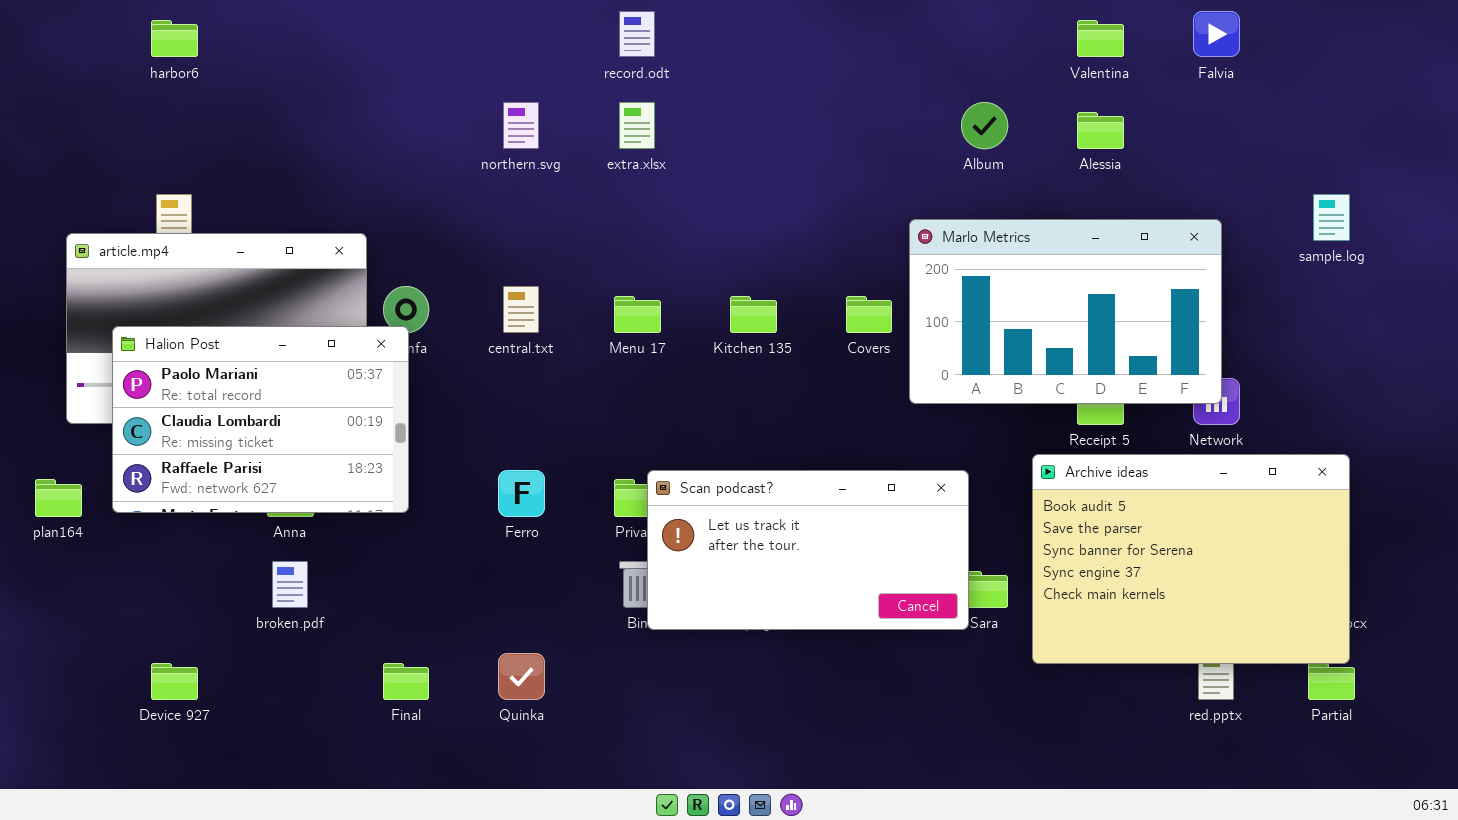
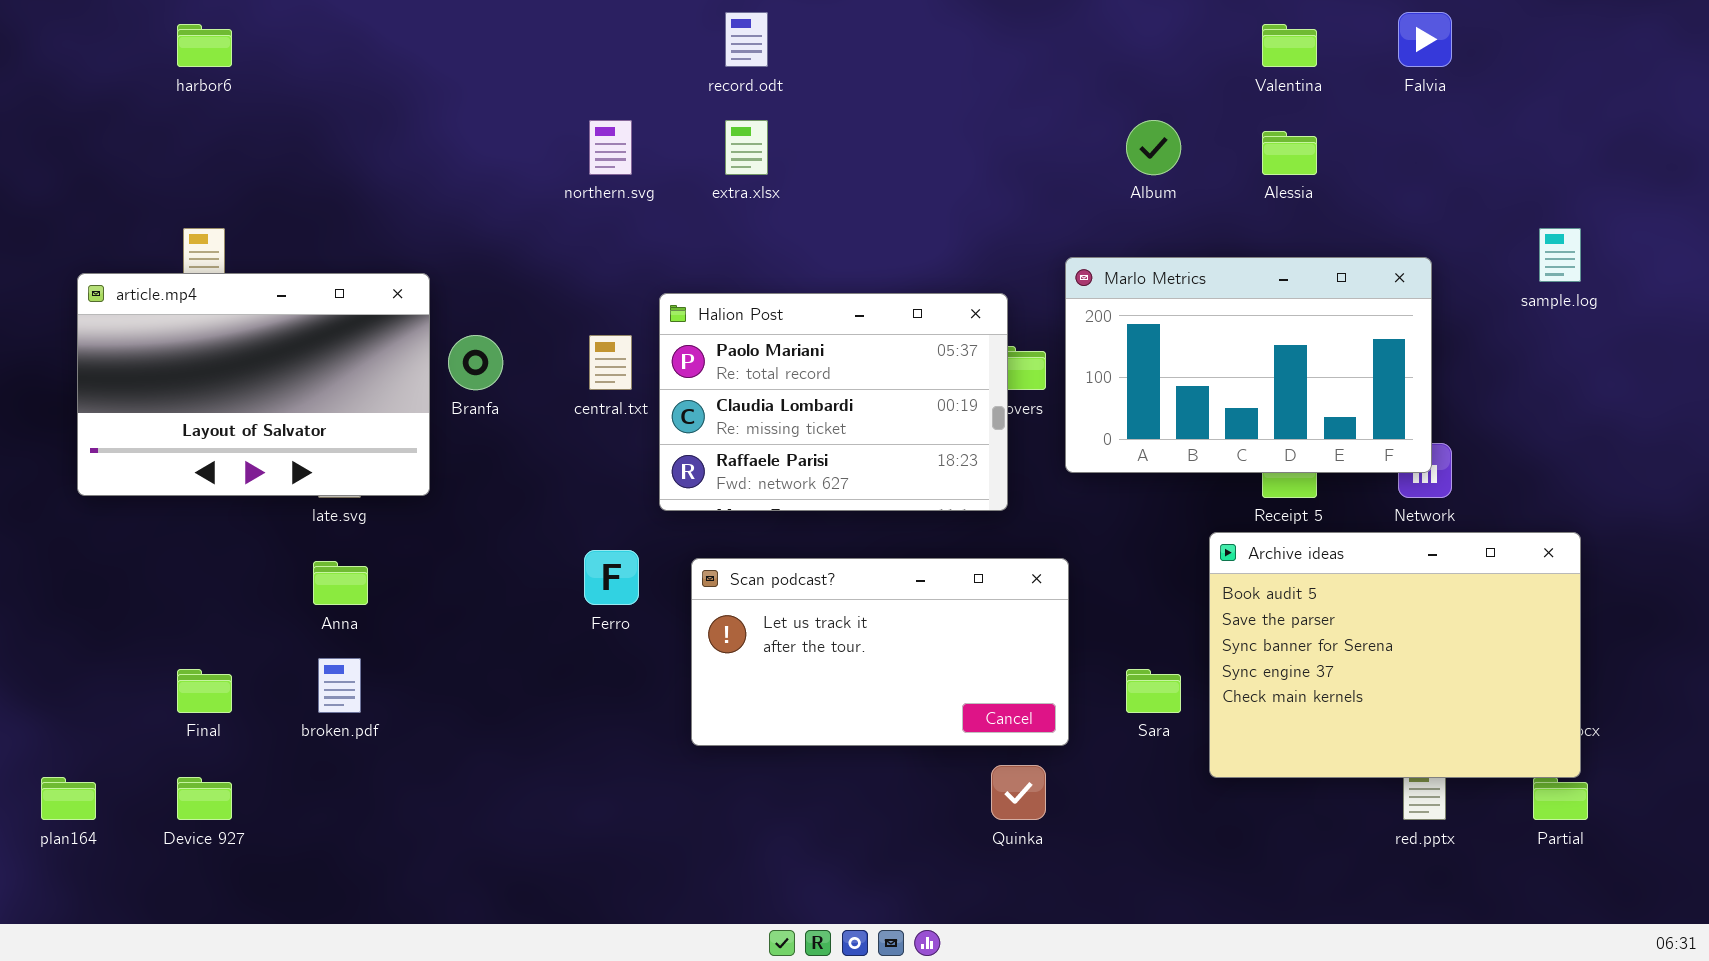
Halion Post: [112,326,409,513] -> [659,293,1008,511], moved
Scan podcast?: [647,470,969,630] -> [691,558,1069,746], moved
plan164: [35,479,82,517] -> [41,777,96,820], moved
Quinka: [498,653,545,700] -> [991,765,1046,820], moved
Final: [383,663,429,700] -> [177,669,232,713], moved

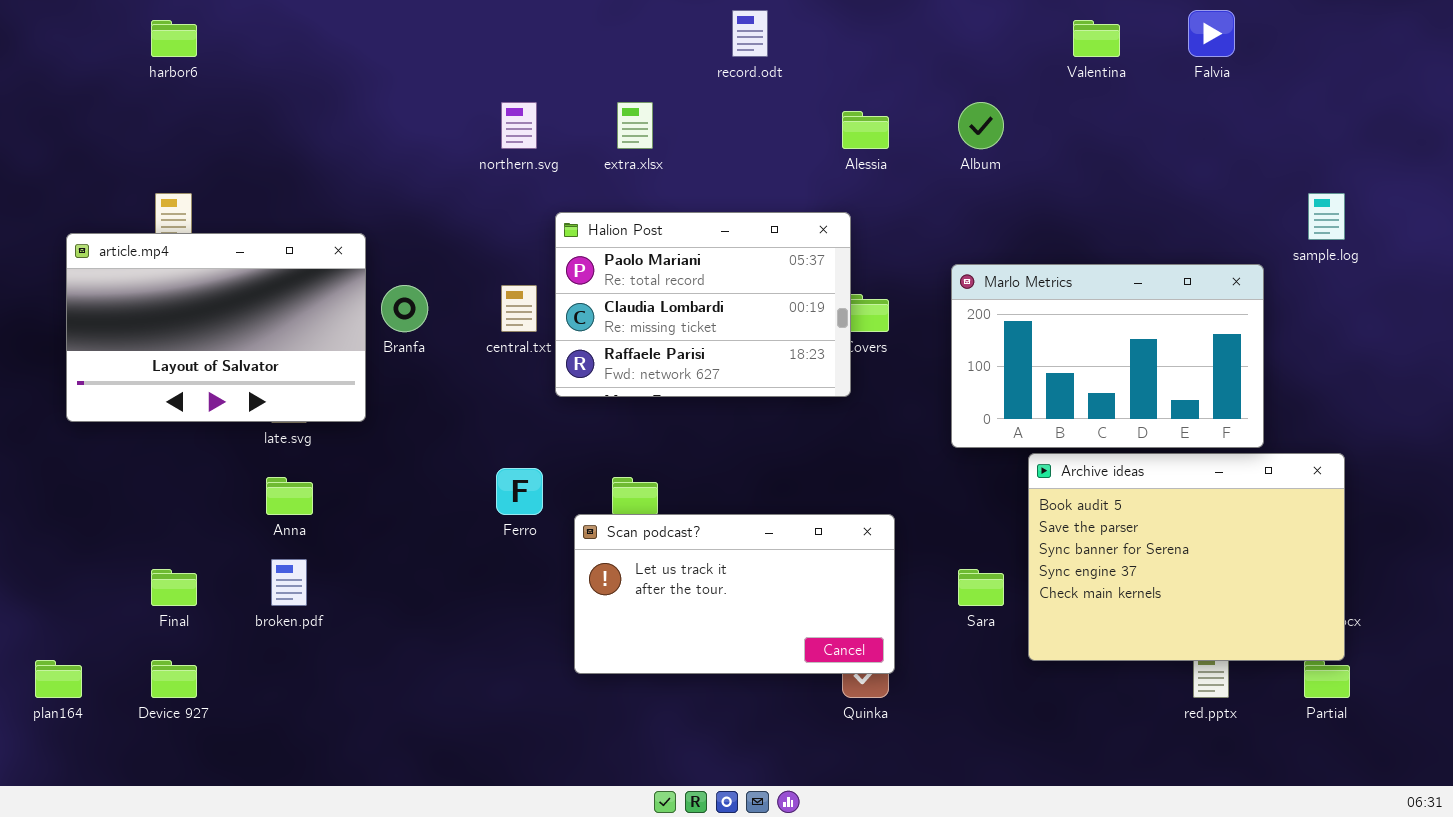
record.odt: [725,12,768,67] -> [732,10,768,57], moved
Alessia: [1262,131,1317,175] -> [842,111,889,149], moved
Marlo Metrics: [1065,257,1432,473] -> [951,264,1264,448], moved
Halion Post: [659,293,1008,511] -> [555,212,851,397], moved
Scan podcast?: [691,558,1069,746] -> [574,514,895,674], moved

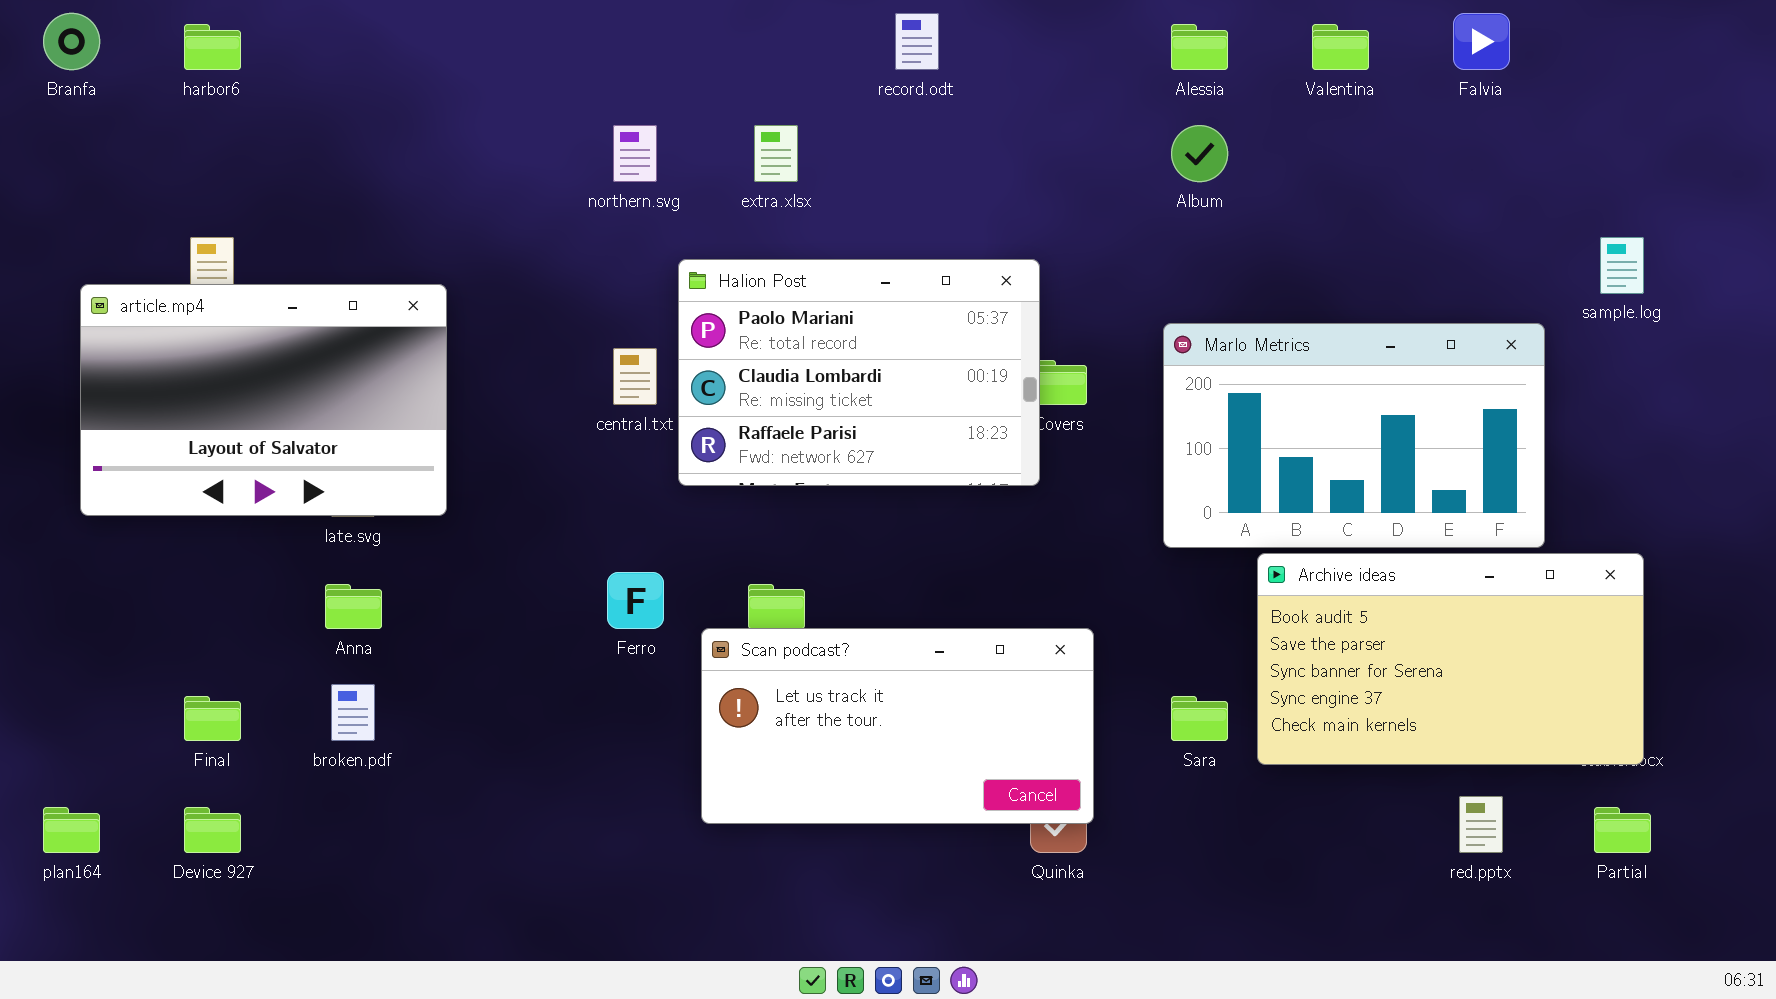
Alessia: [842,111,889,149] -> [1171,24,1228,70], moved
Branfa: [381,285,428,332] -> [43,13,100,70], moved
Archive ideas: [1028,453,1345,661] -> [1257,553,1644,765], resized

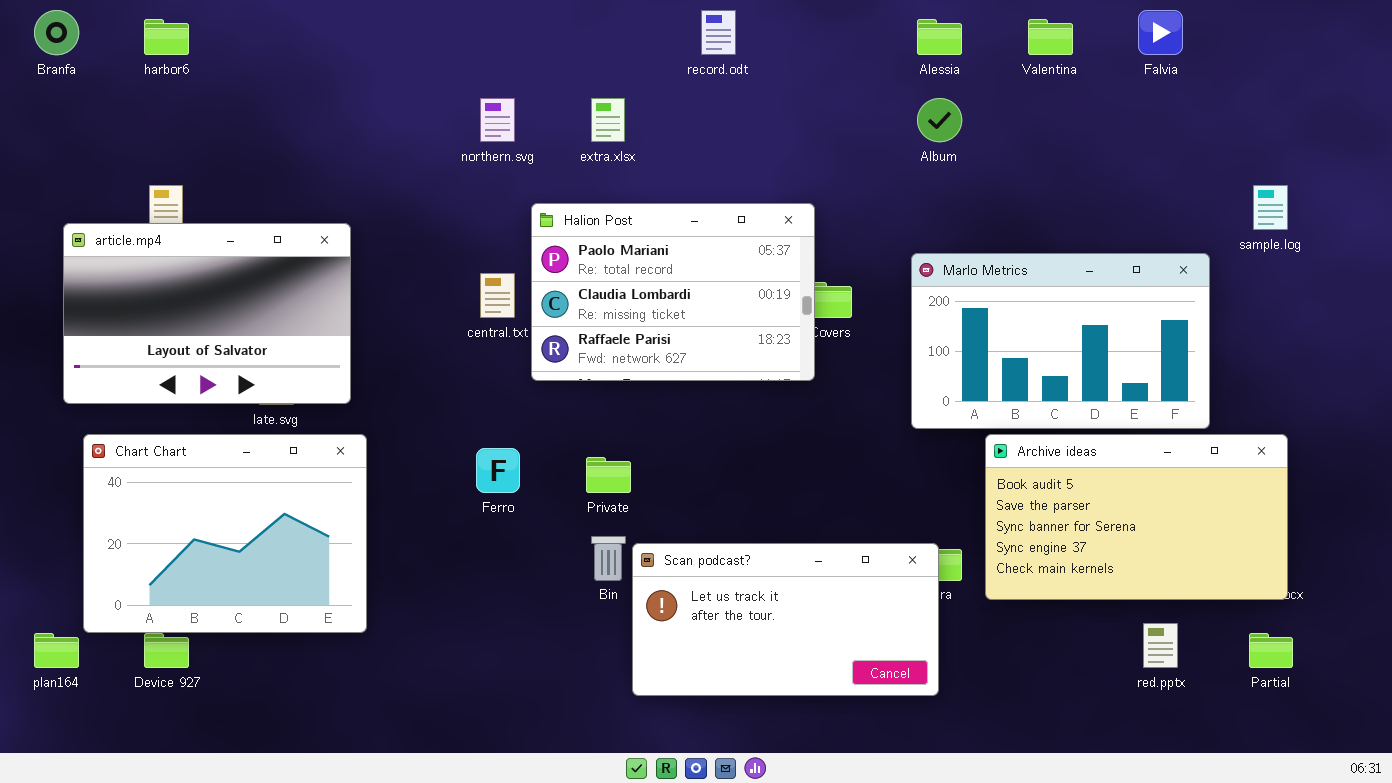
Chart Chart: none -> [83,434,367,633], opened
Scan podcast?: [701,628,1094,824] -> [632,543,939,696], moved

